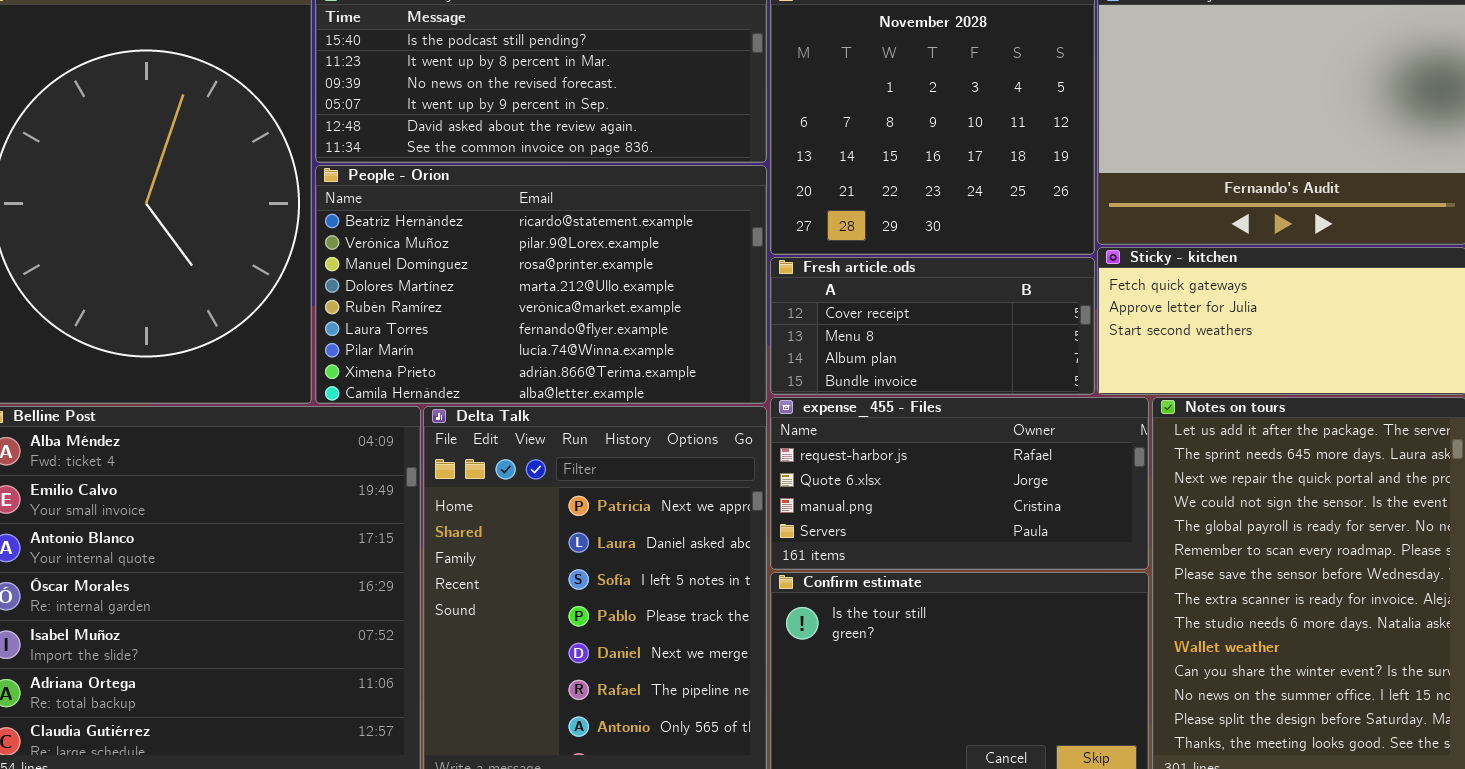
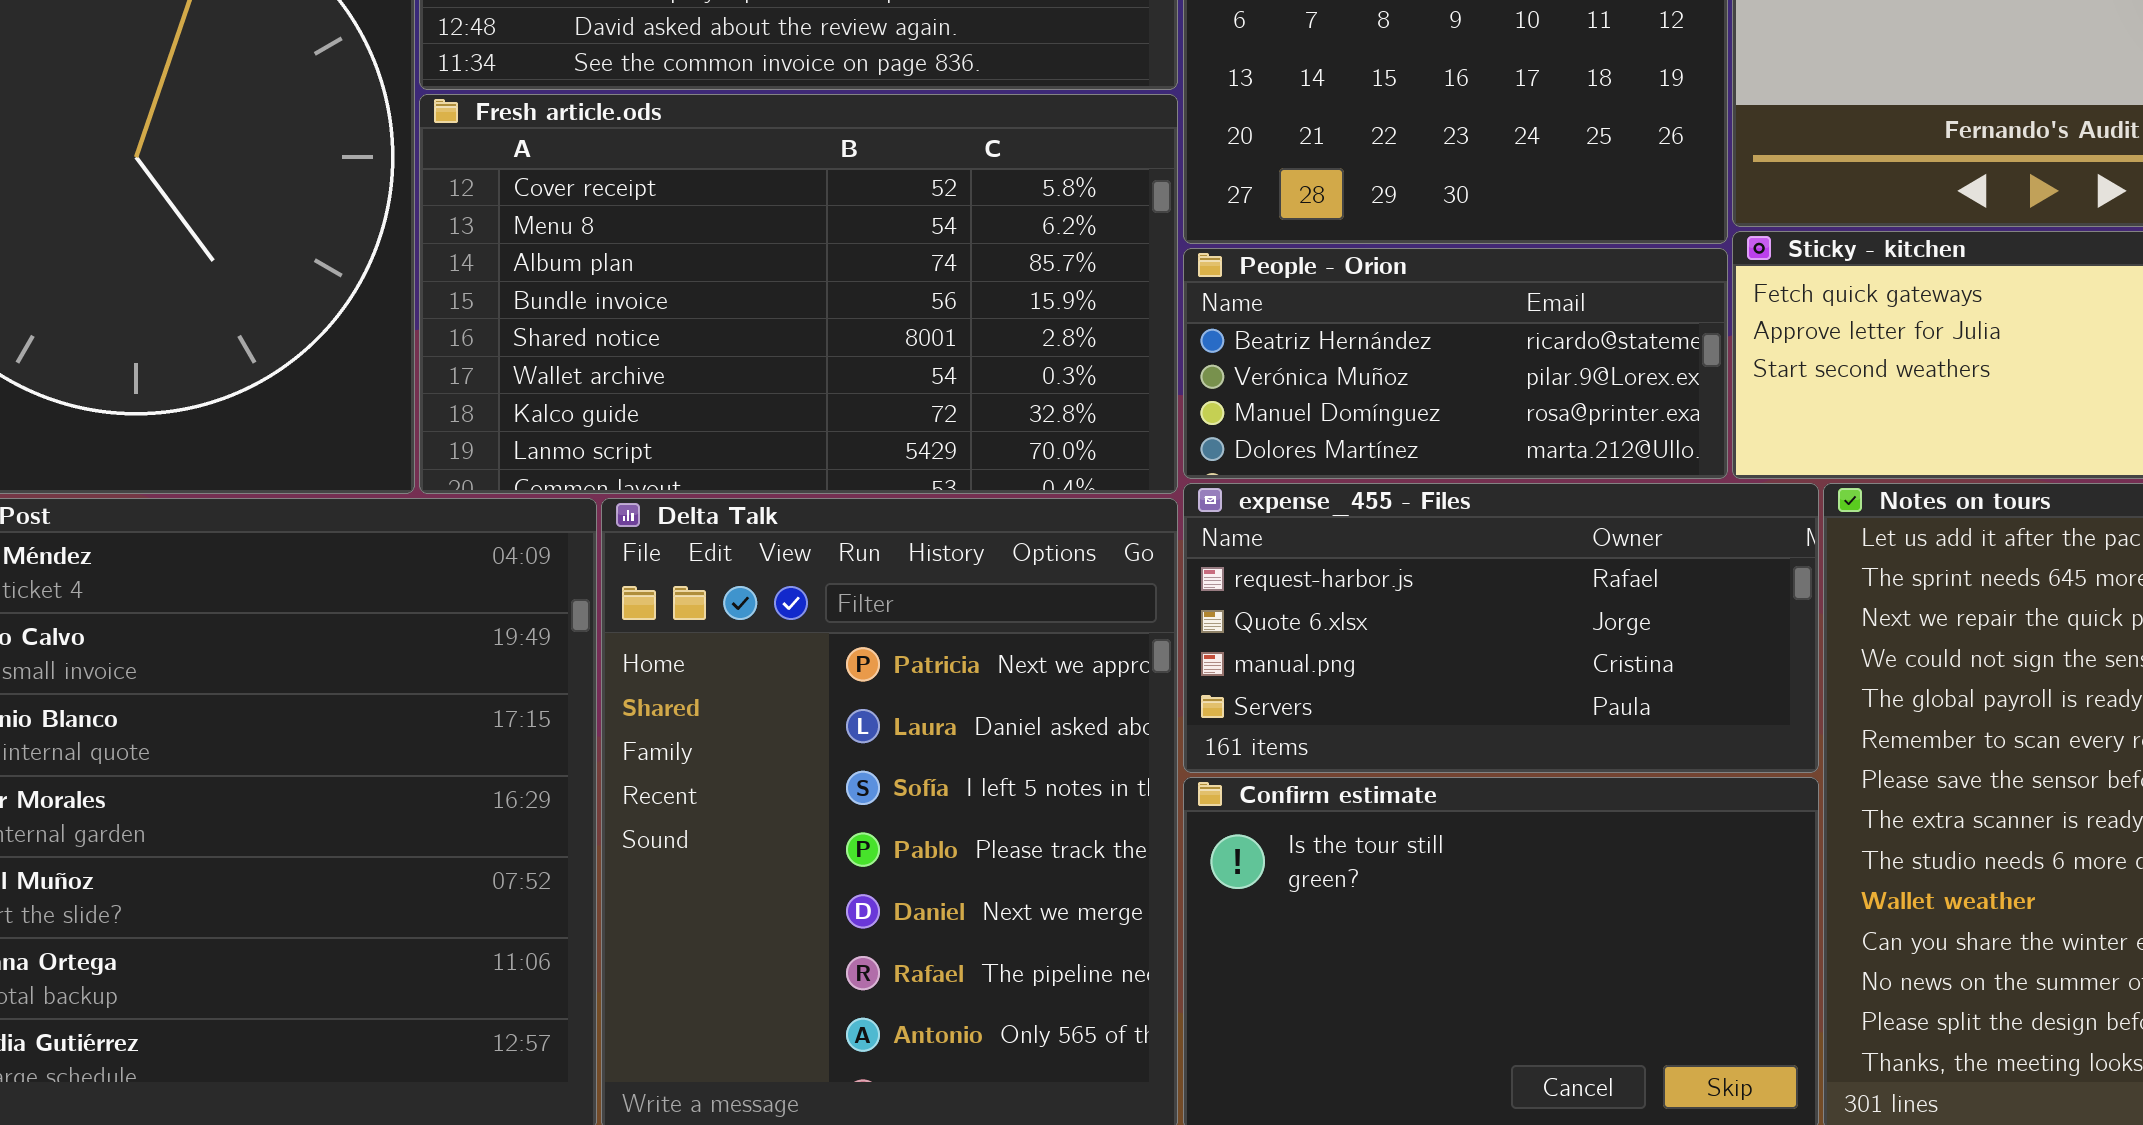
People - Orion: [315,165,767,404] -> [1183,248,1728,479], moved, resized
Fresh article.ods: [770,257,1095,395] -> [419,94,1178,494], moved, resized

